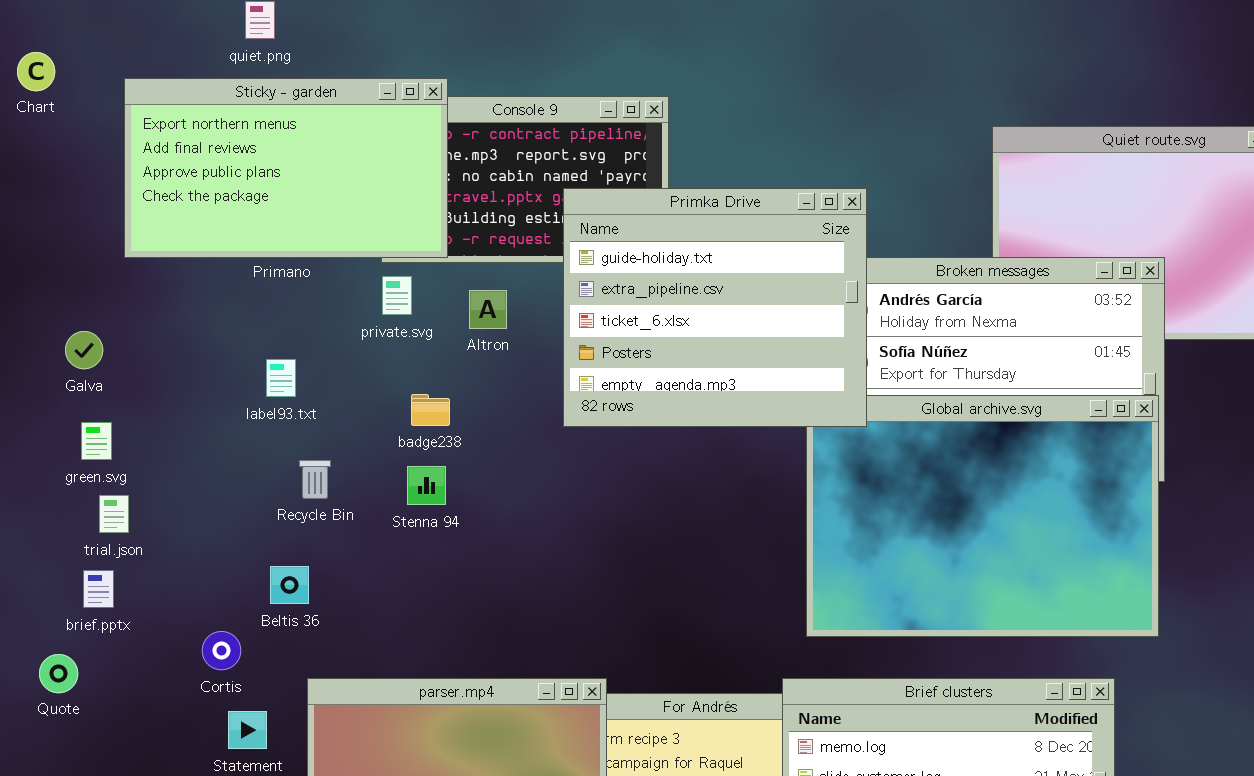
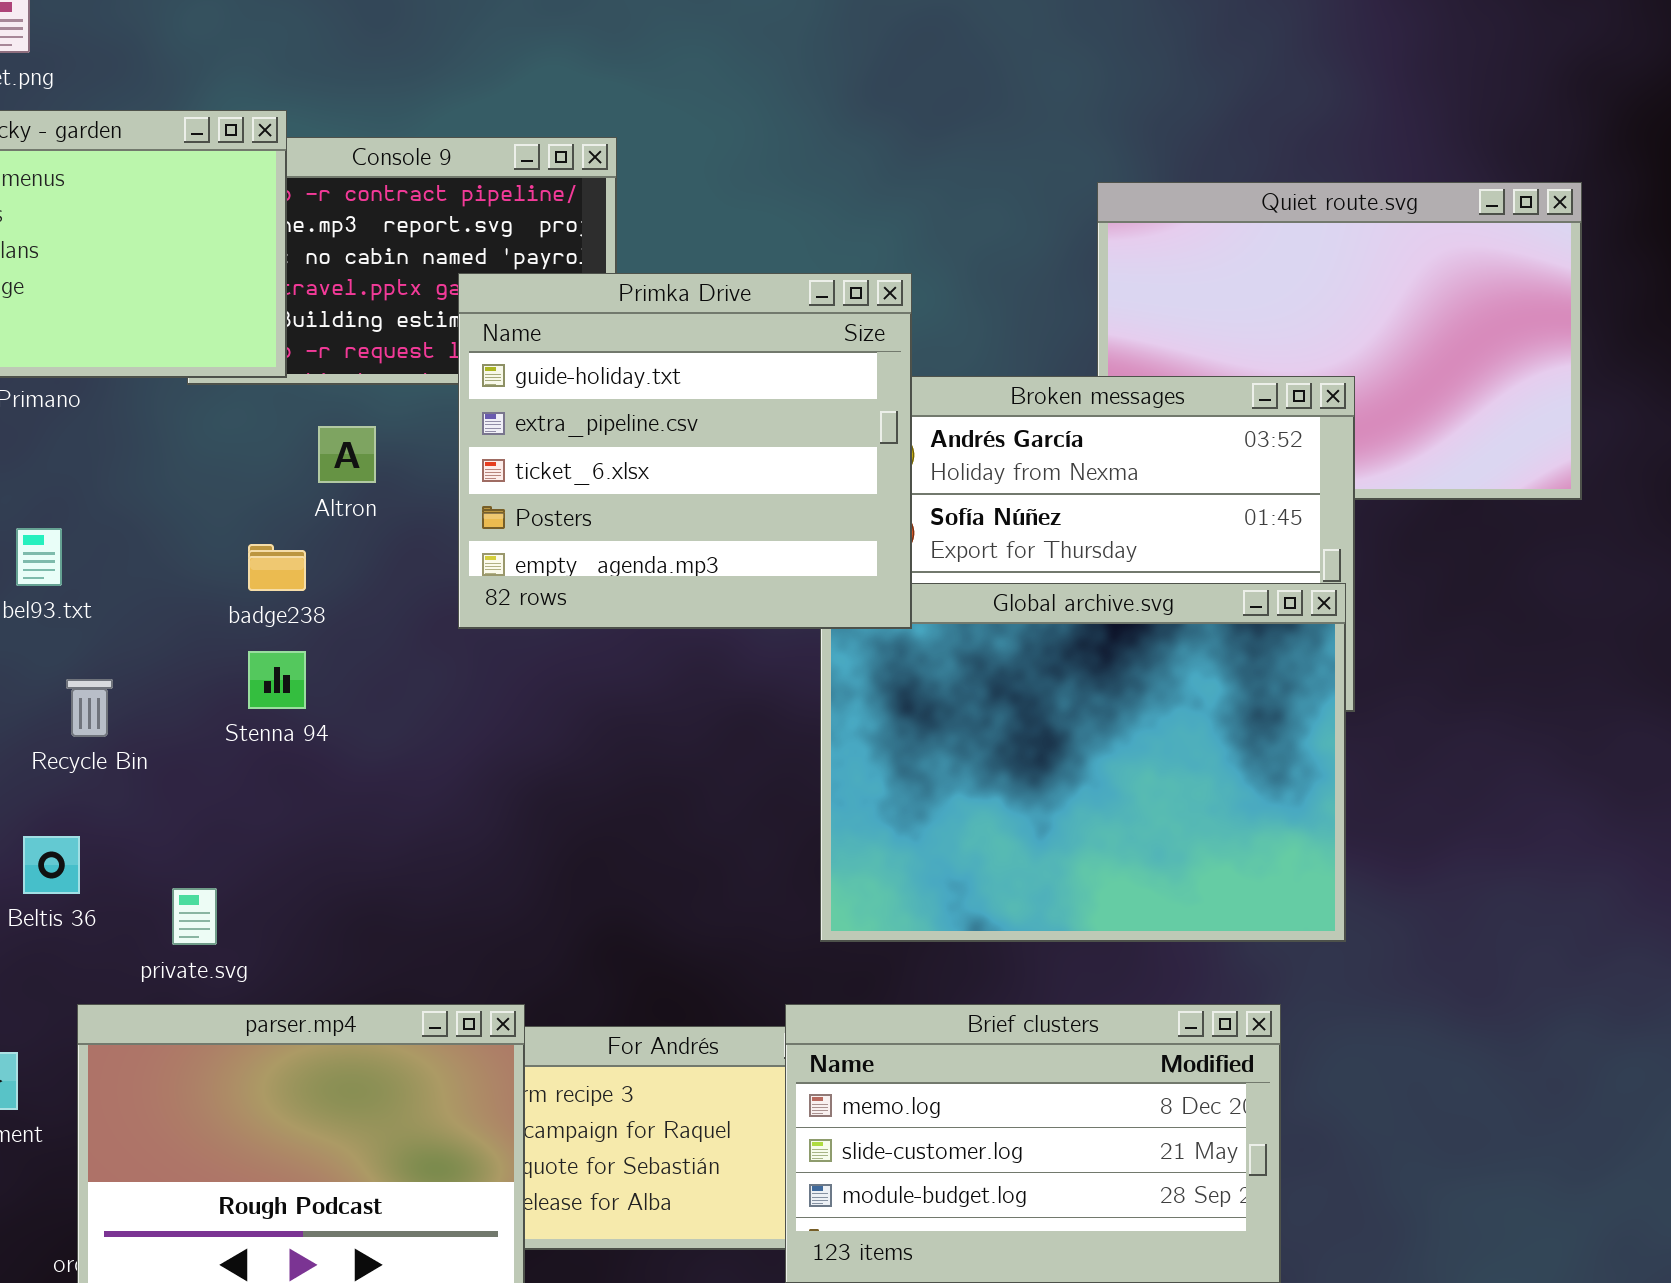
private.svg: [382,276,412,315] -> [172,888,217,945], moved
badge238: [411,394,450,426] -> [248,544,306,591], moved
Stenna 94: [407,466,446,505] -> [248,651,306,709], moved

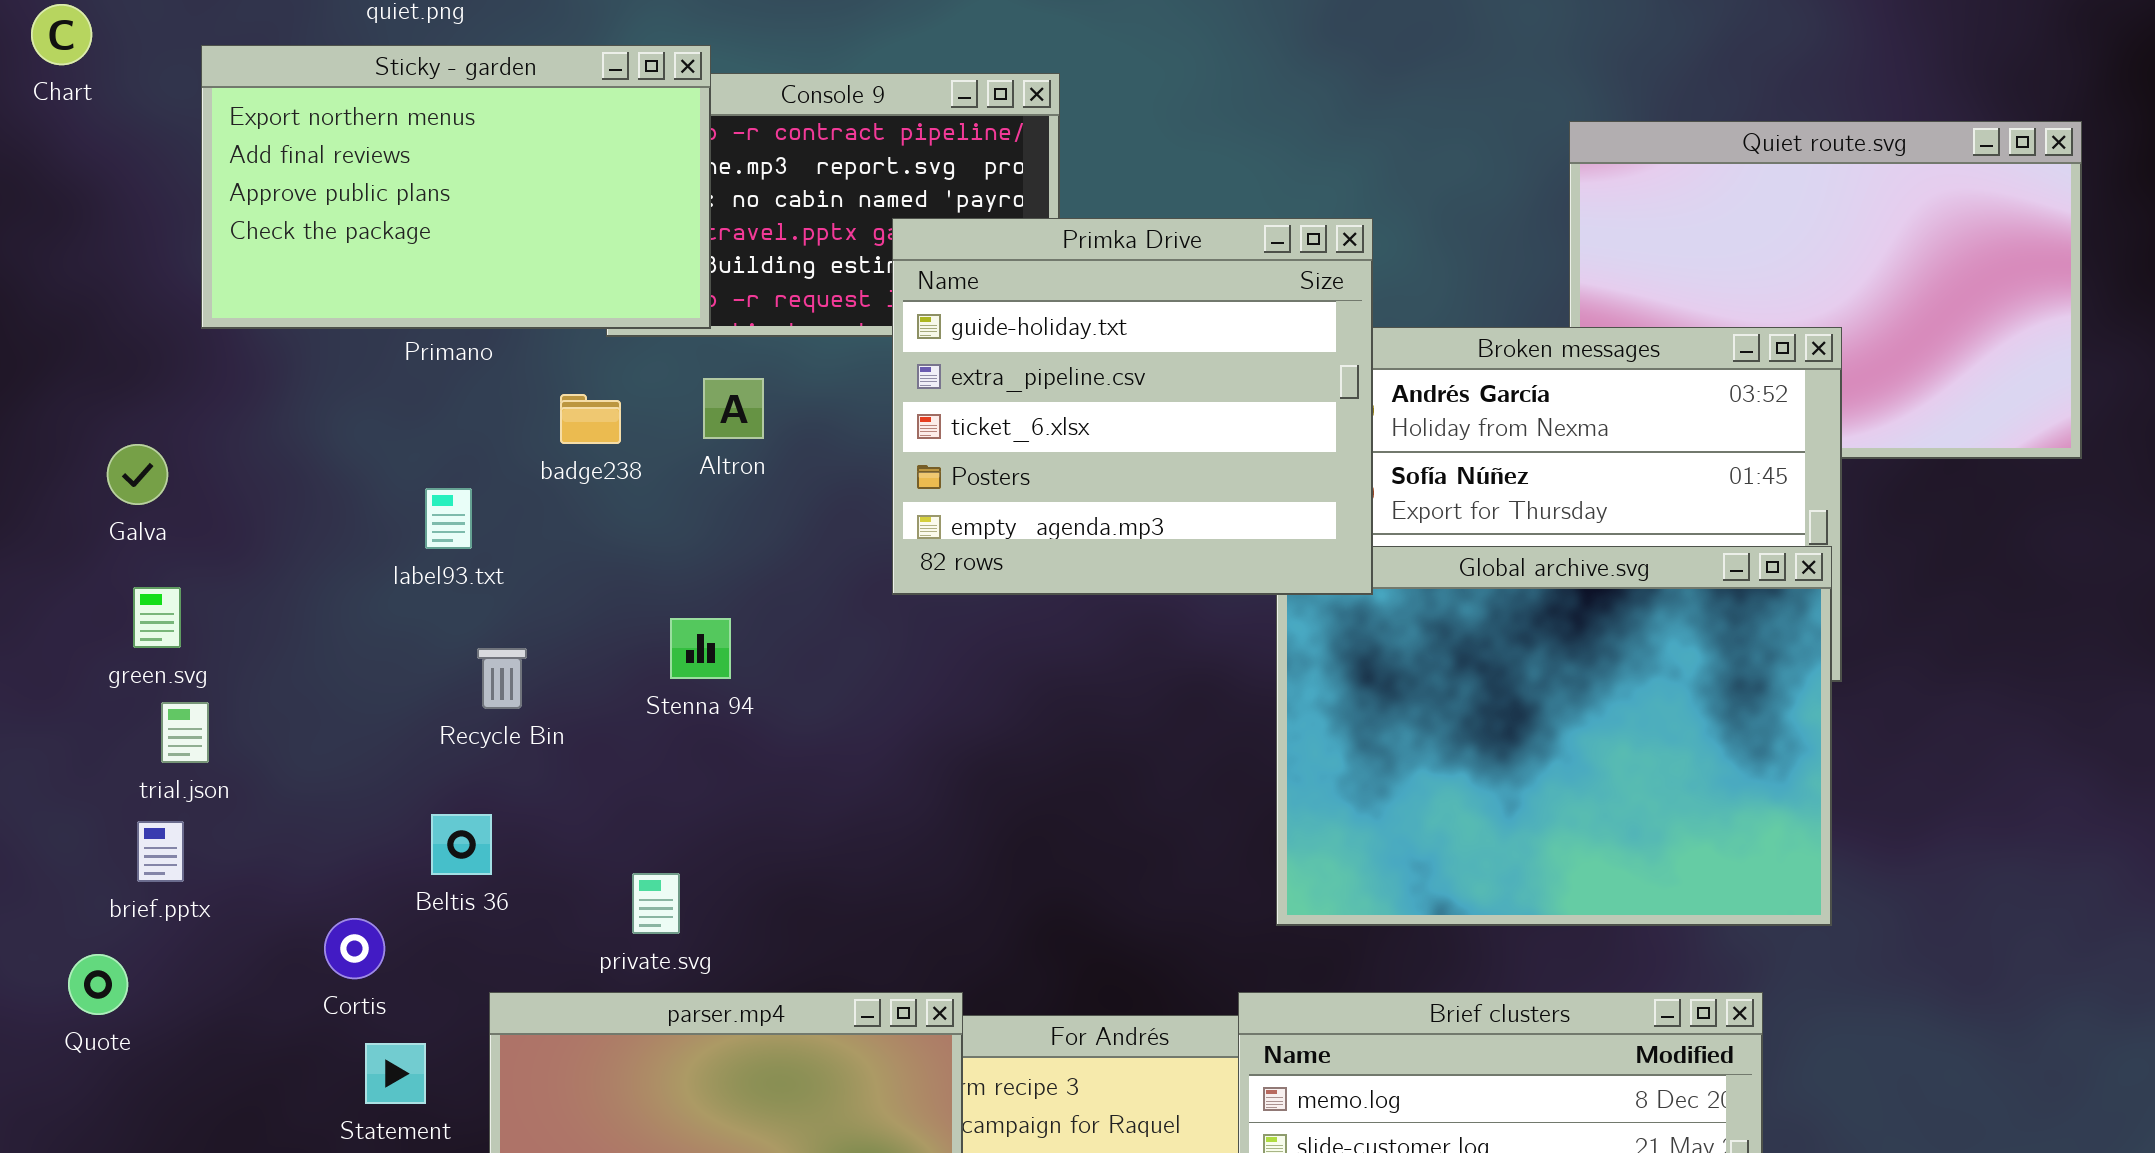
Altron: [318,426,376,483] -> [703,378,764,439], moved
badge238: [248,544,306,591] -> [560,394,621,444], moved
private.svg: [172,888,217,945] -> [632,873,680,934], moved

